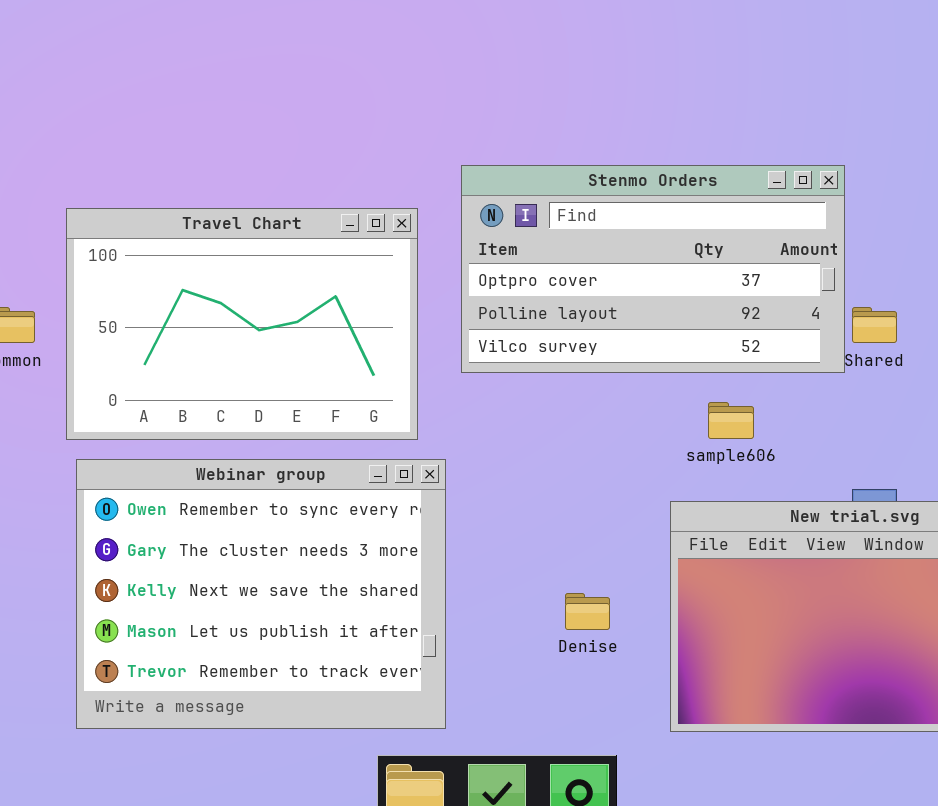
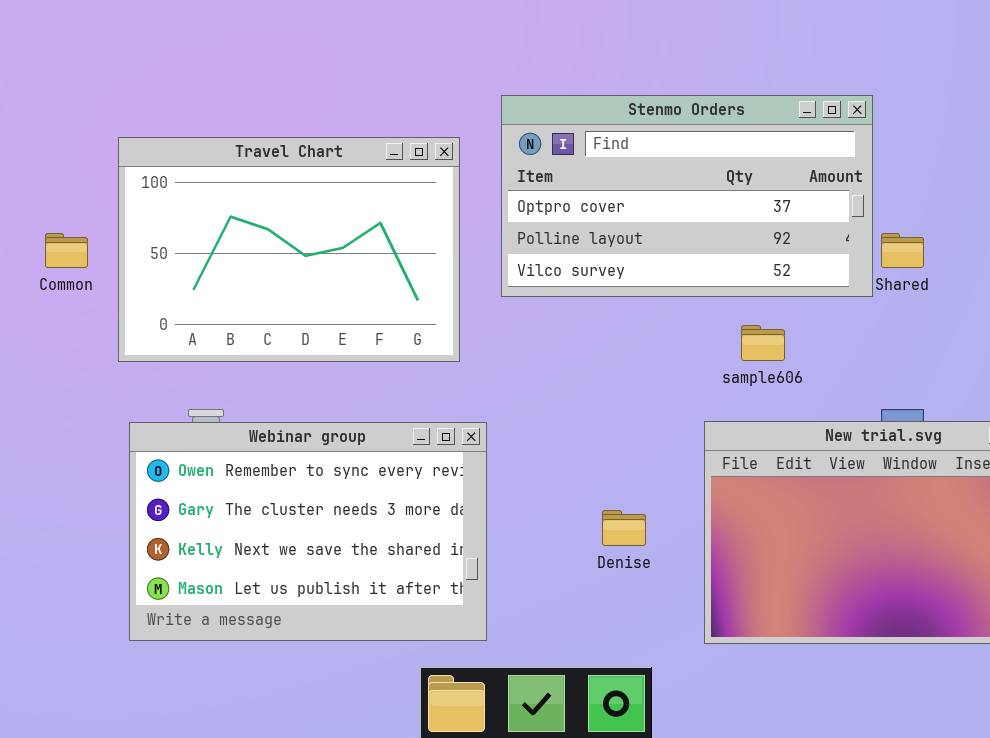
Webinar group: [76,459,446,729] -> [129,422,487,641], resized

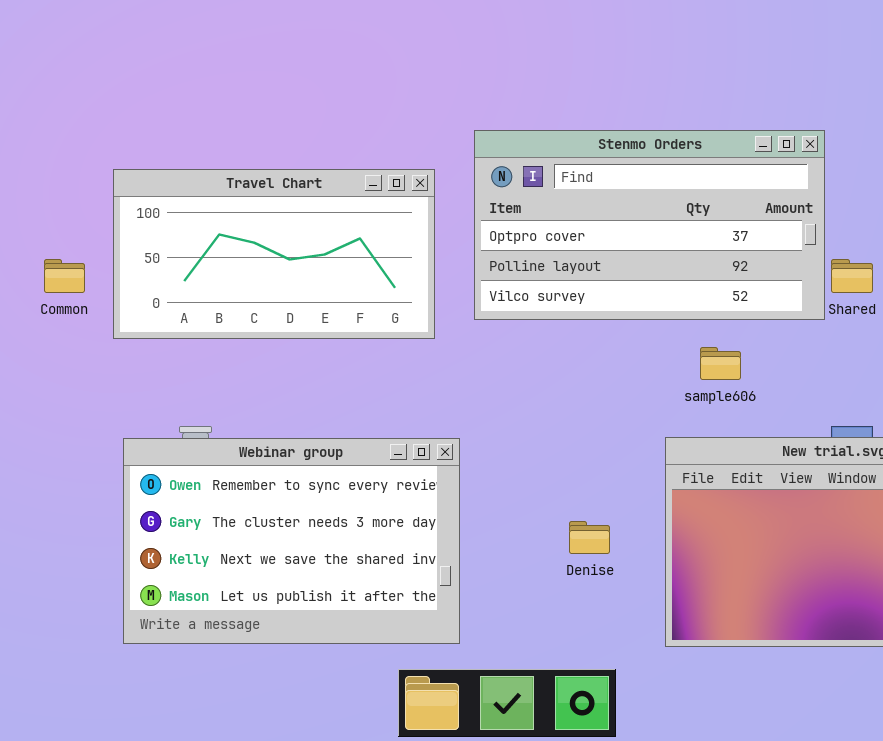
Travel Chart: [118,137,460,362] -> [113,169,435,339], resized

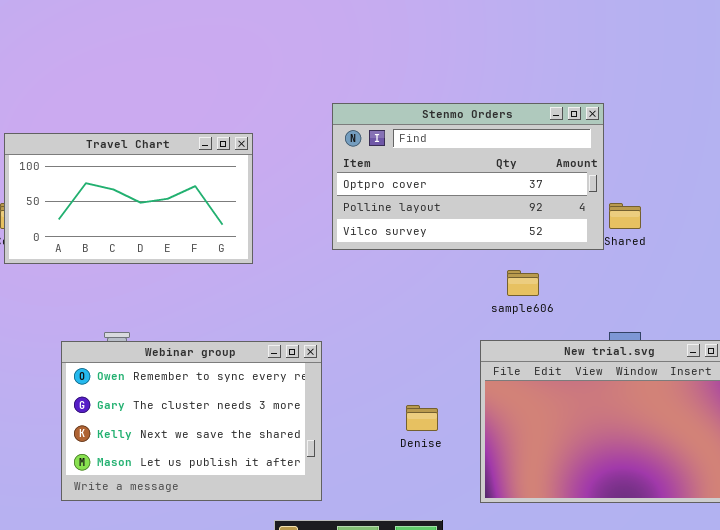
Travel Chart: [113,169,435,339] -> [4,133,253,264], moved

